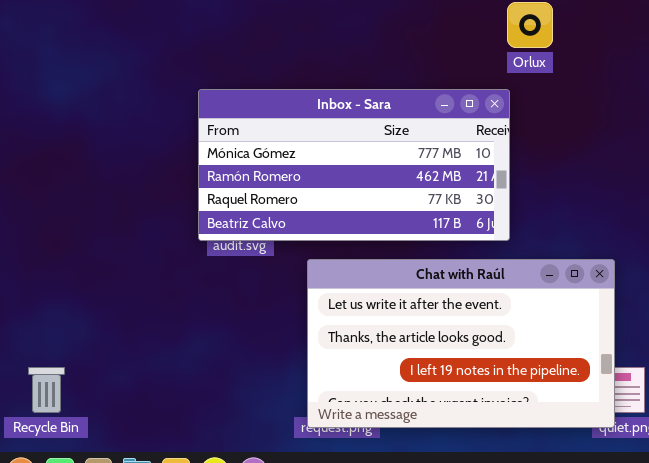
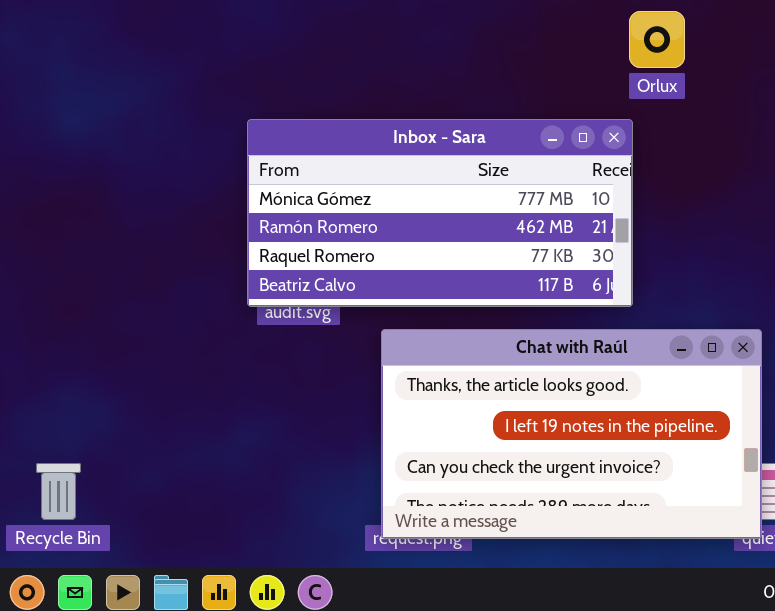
Chat with Raúl: [307,259,615,428] -> [381,329,762,539], scrolled down 1 row

